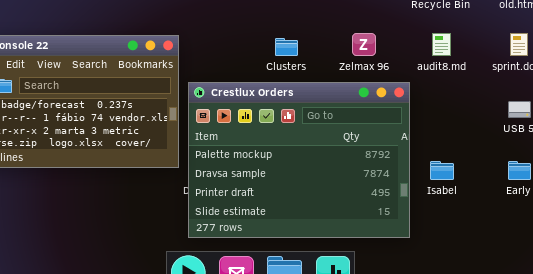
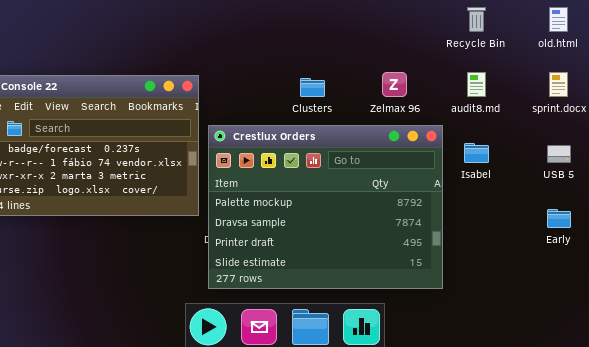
Isabel: [430,161,454,180] -> [464,143,489,163], moved

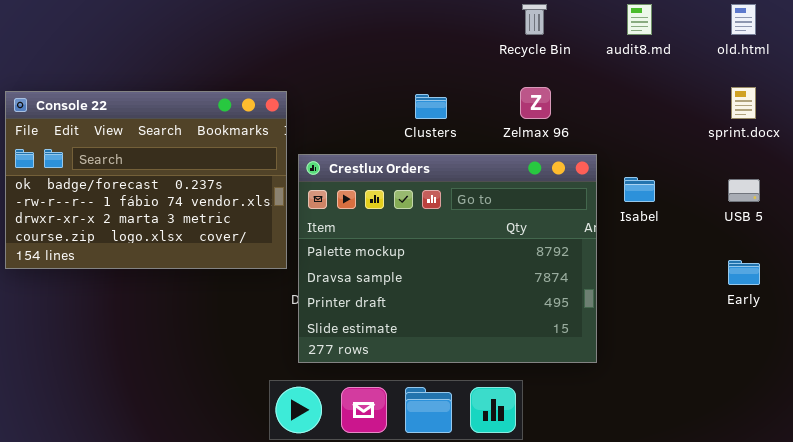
Recycle Bin: [467,7,486,32] -> [522,4,547,35], moved
audit8.md: [467,72,486,97] -> [627,4,652,35], moved

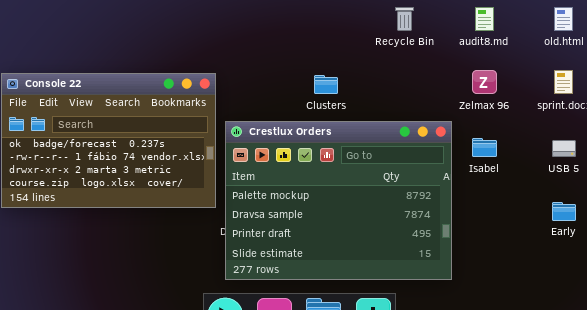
Zelmax 96: [520,87,551,119] -> [472,70,497,94], moved

